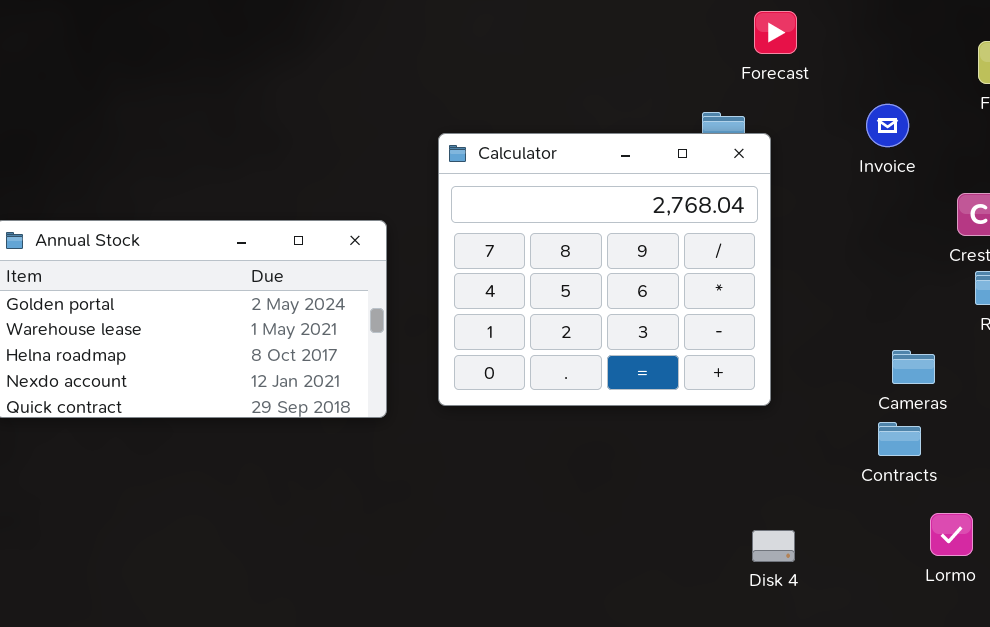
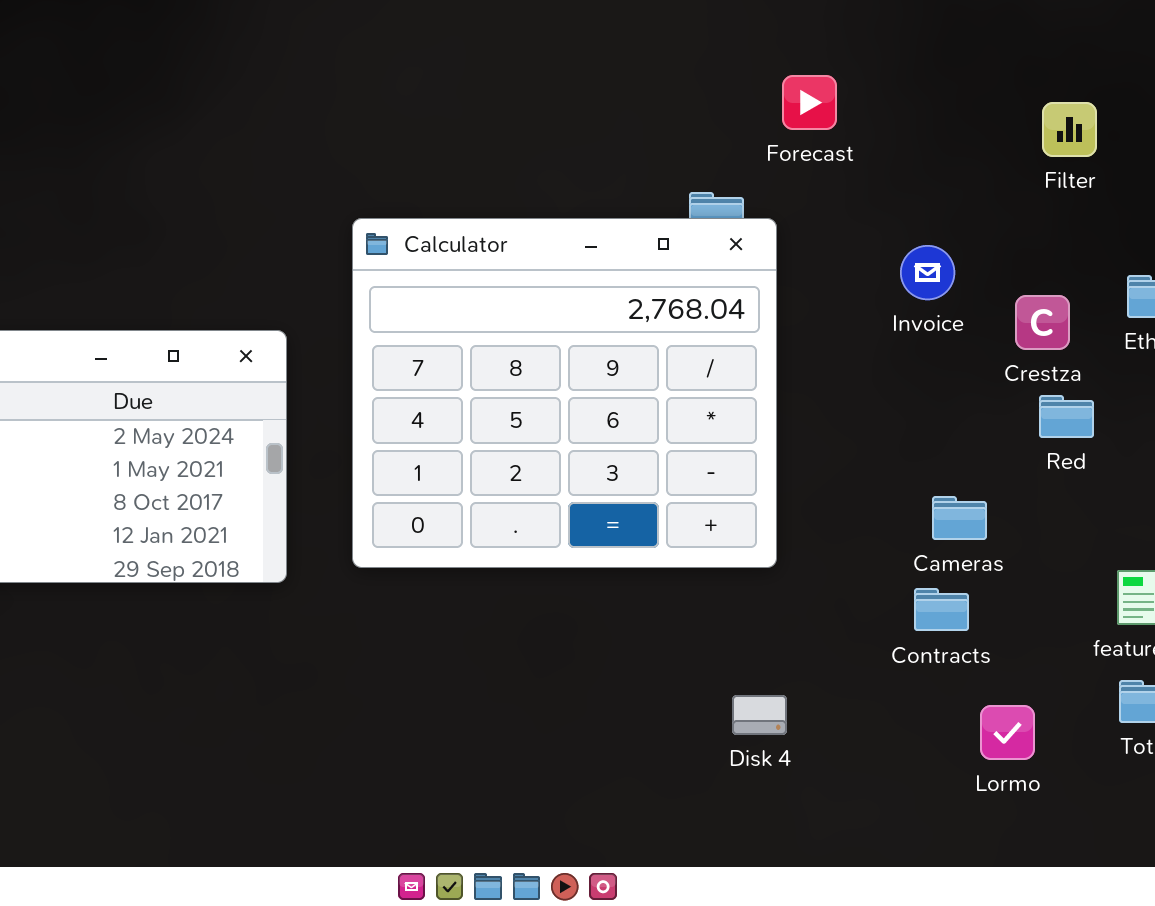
Forecast: [754,11,797,54] -> [782,75,837,130], moved
Invoice: [866,104,909,147] -> [900,245,955,300], moved
Disk 4: [752,530,795,562] -> [732,695,787,735], moved

